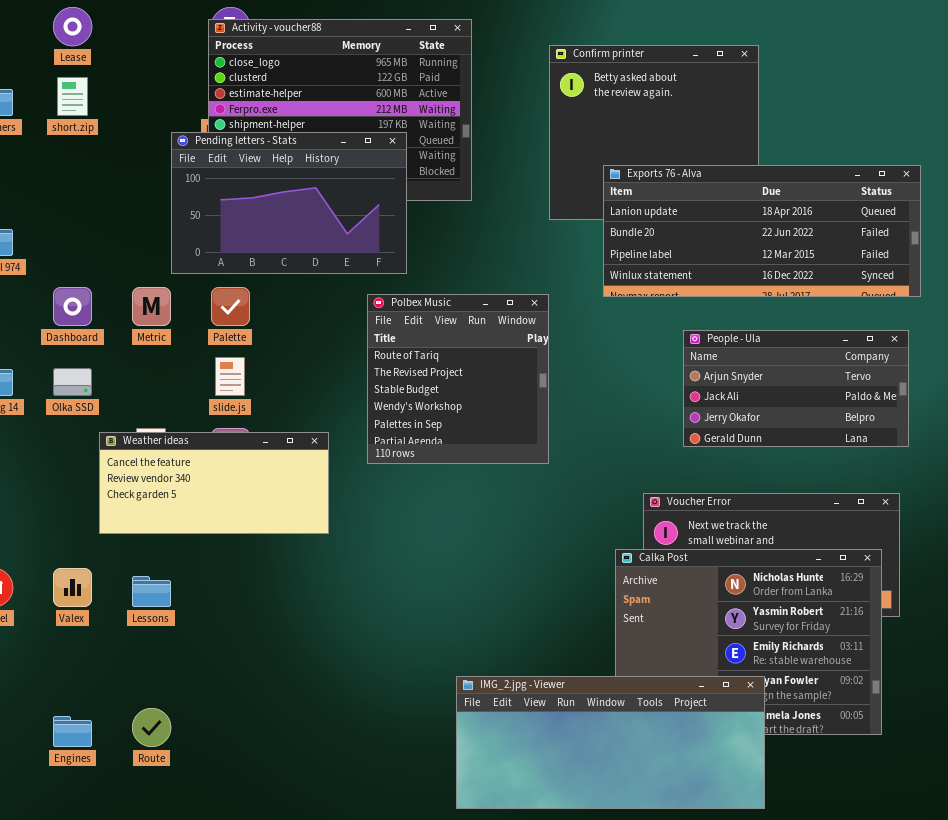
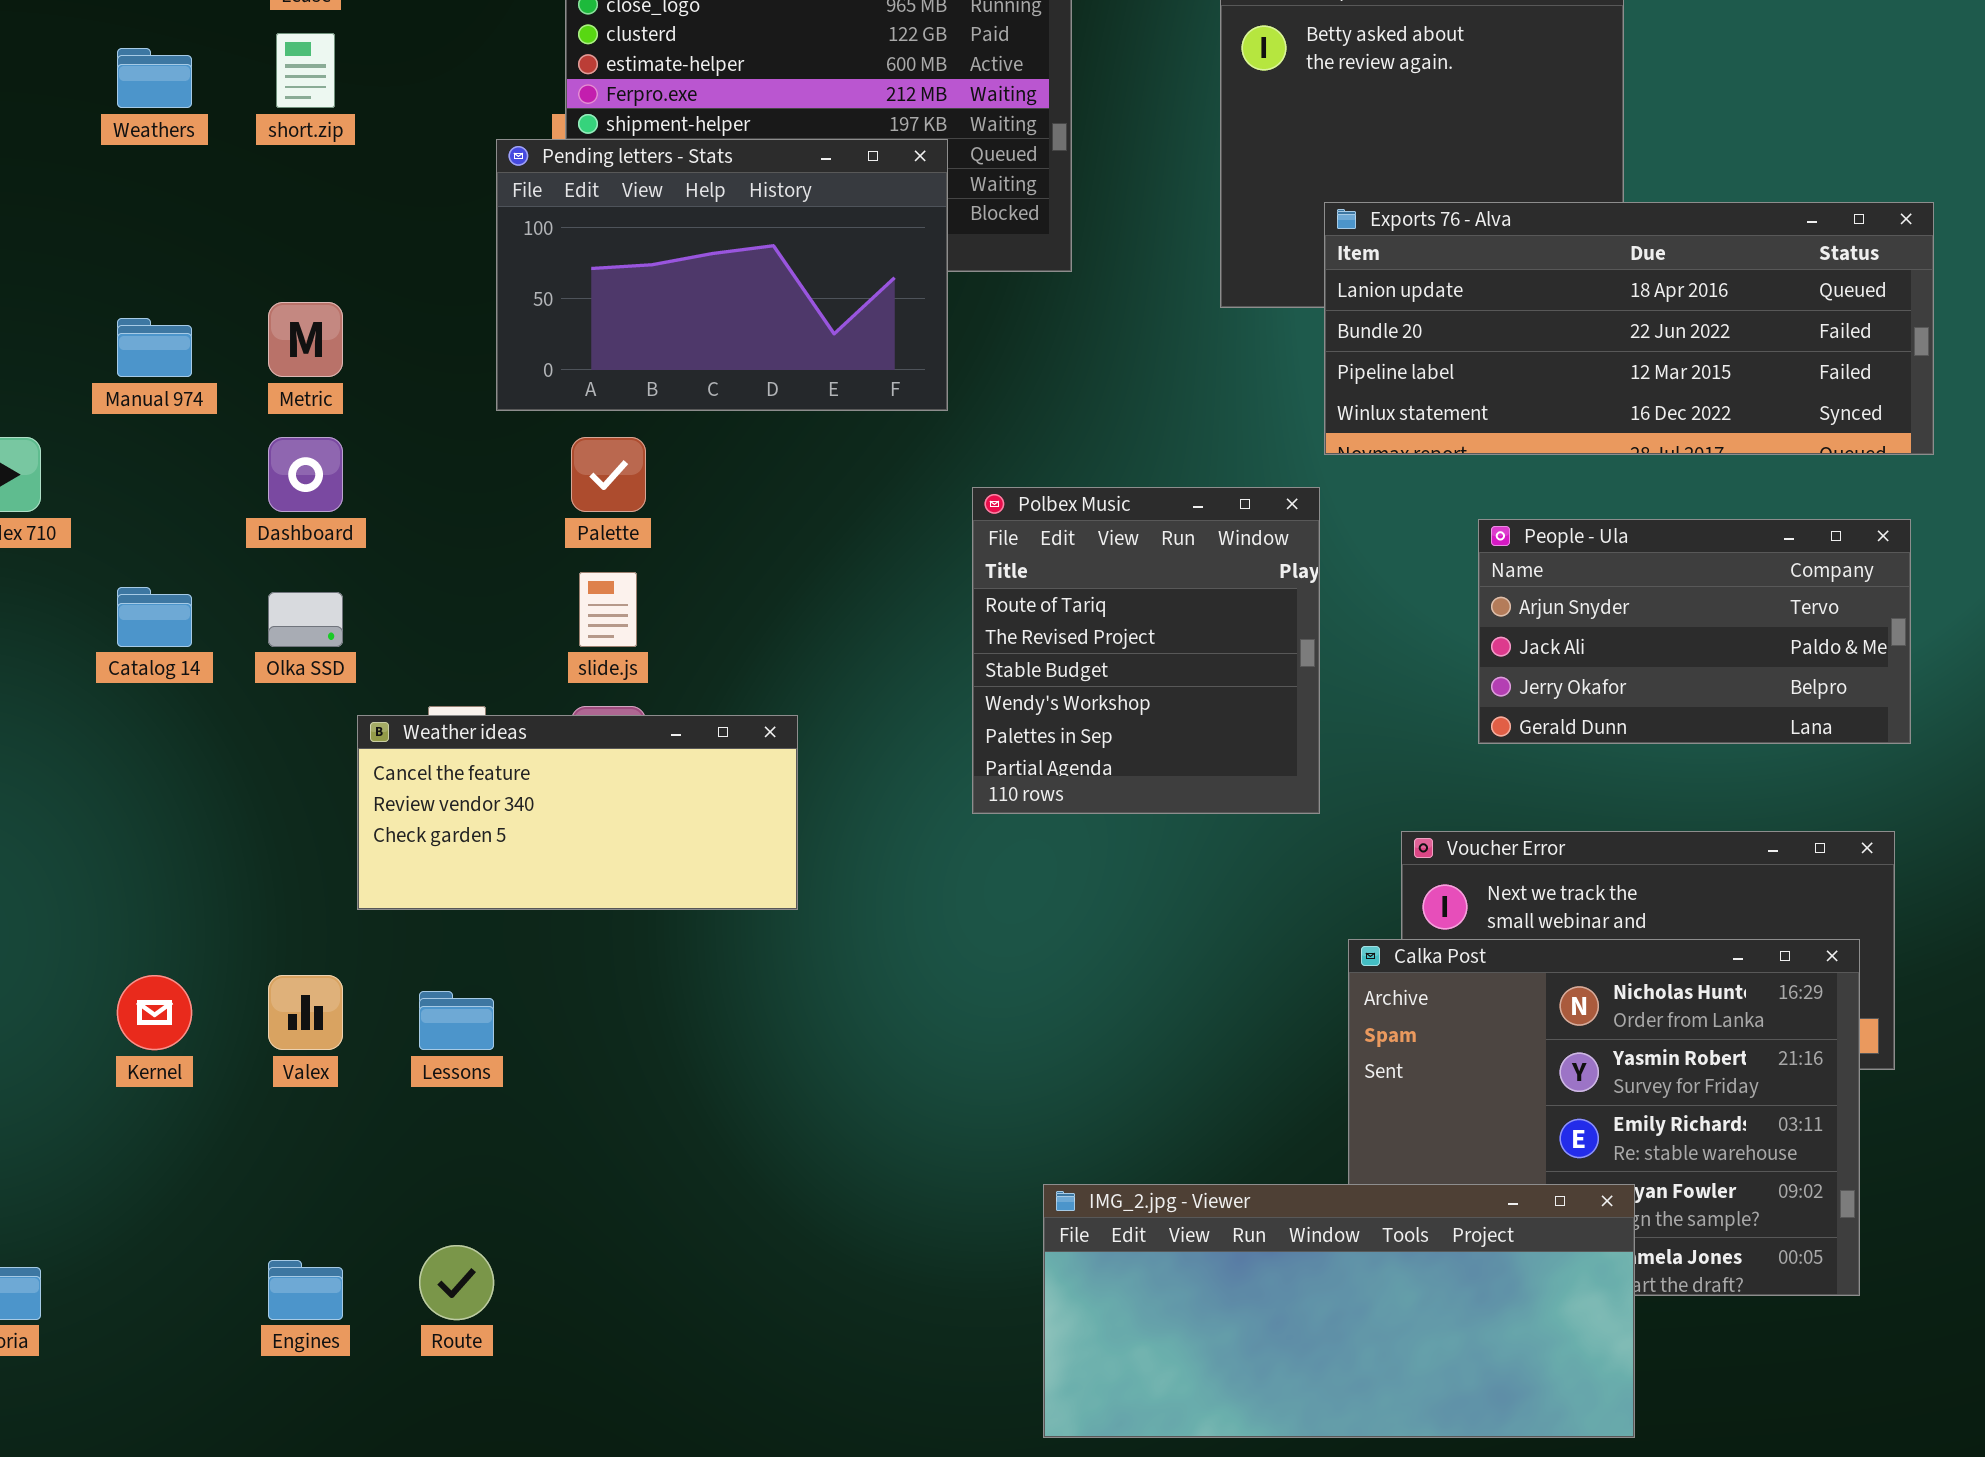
Metric: [132,287,171,326] -> [268,302,343,377], moved
Polbex Music: [367,294,549,464] -> [972,487,1320,814], moved

